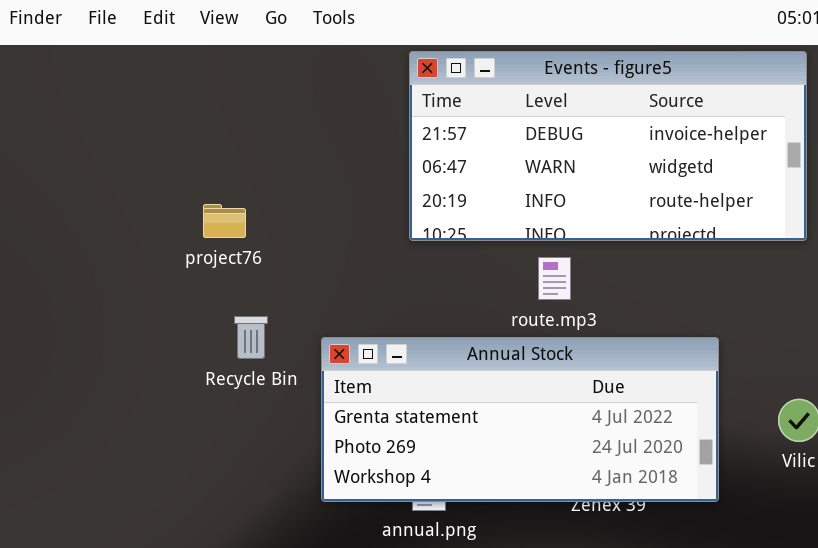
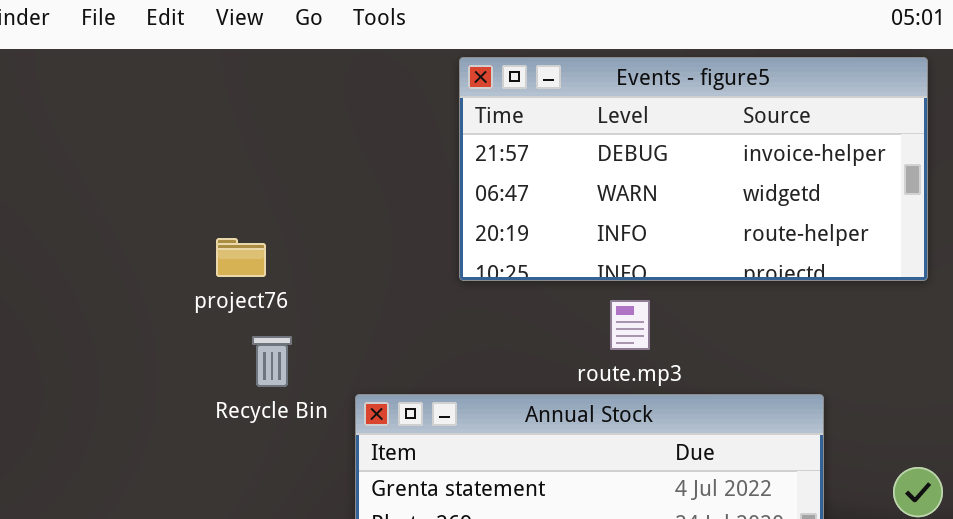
Recycle Bin: [234,316,268,359] -> [252,336,292,387], moved

